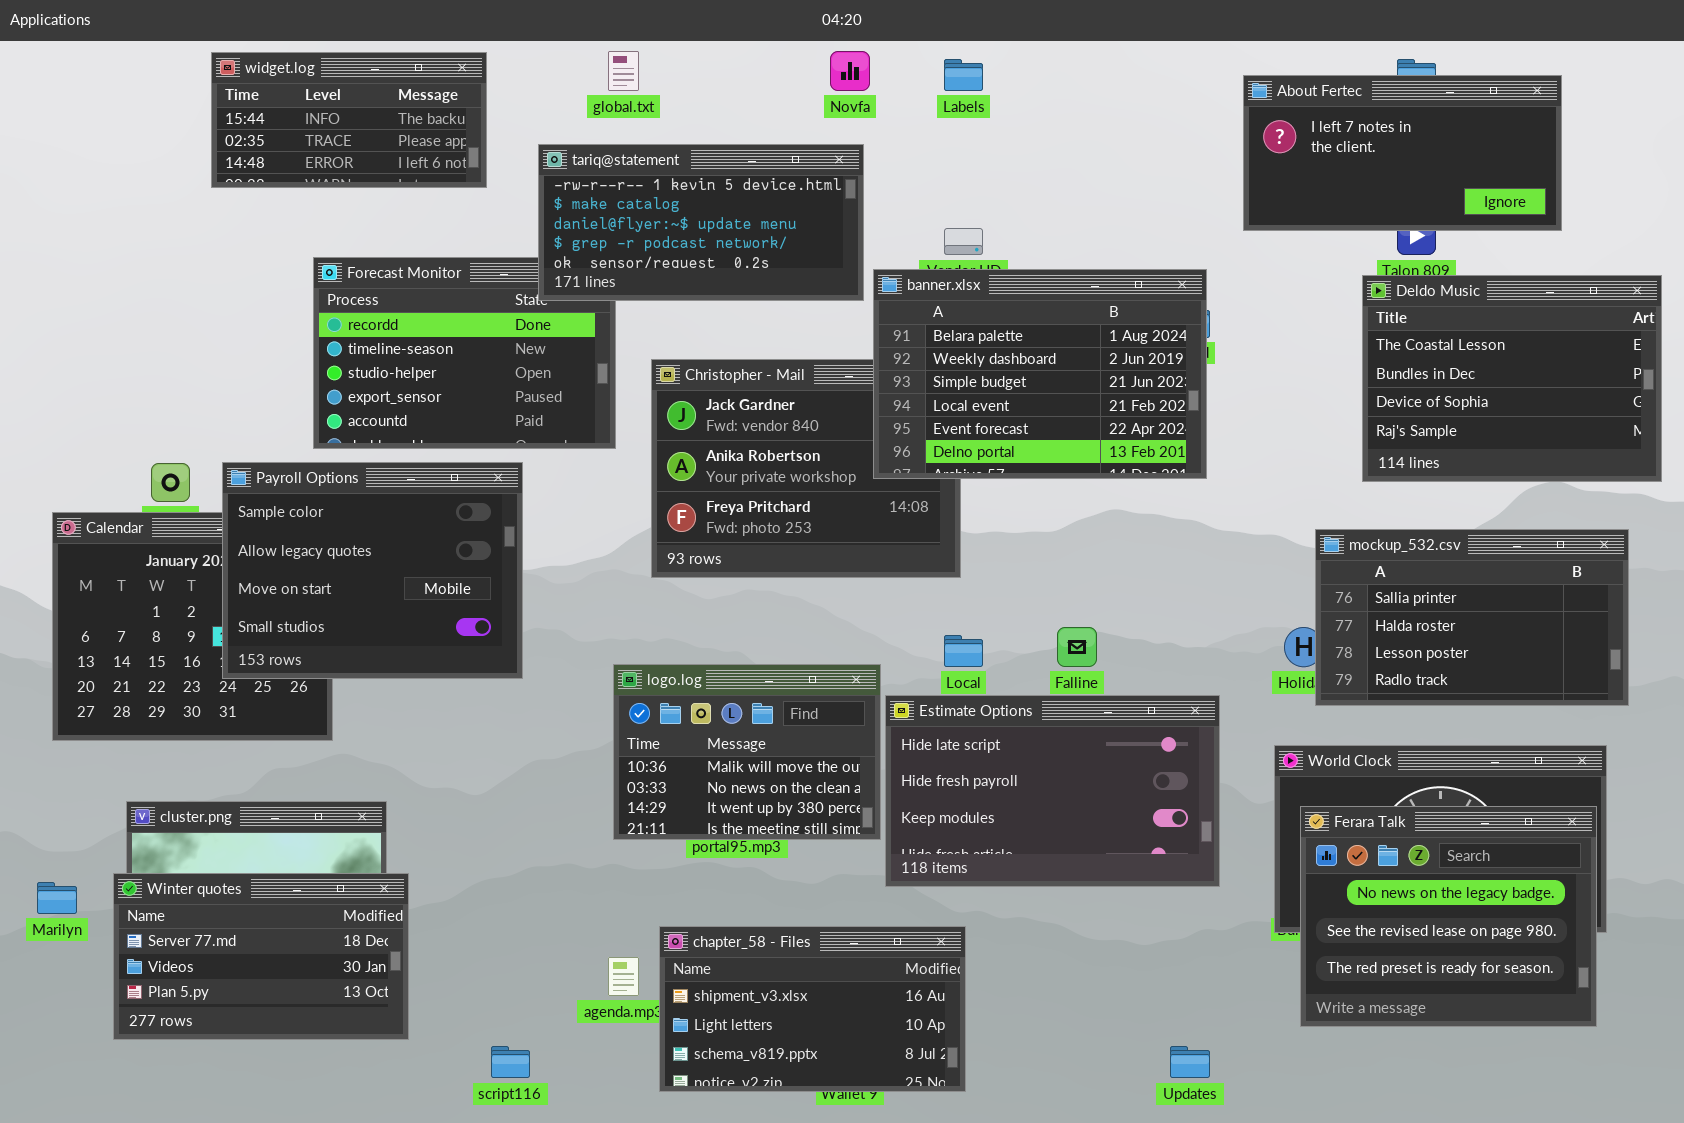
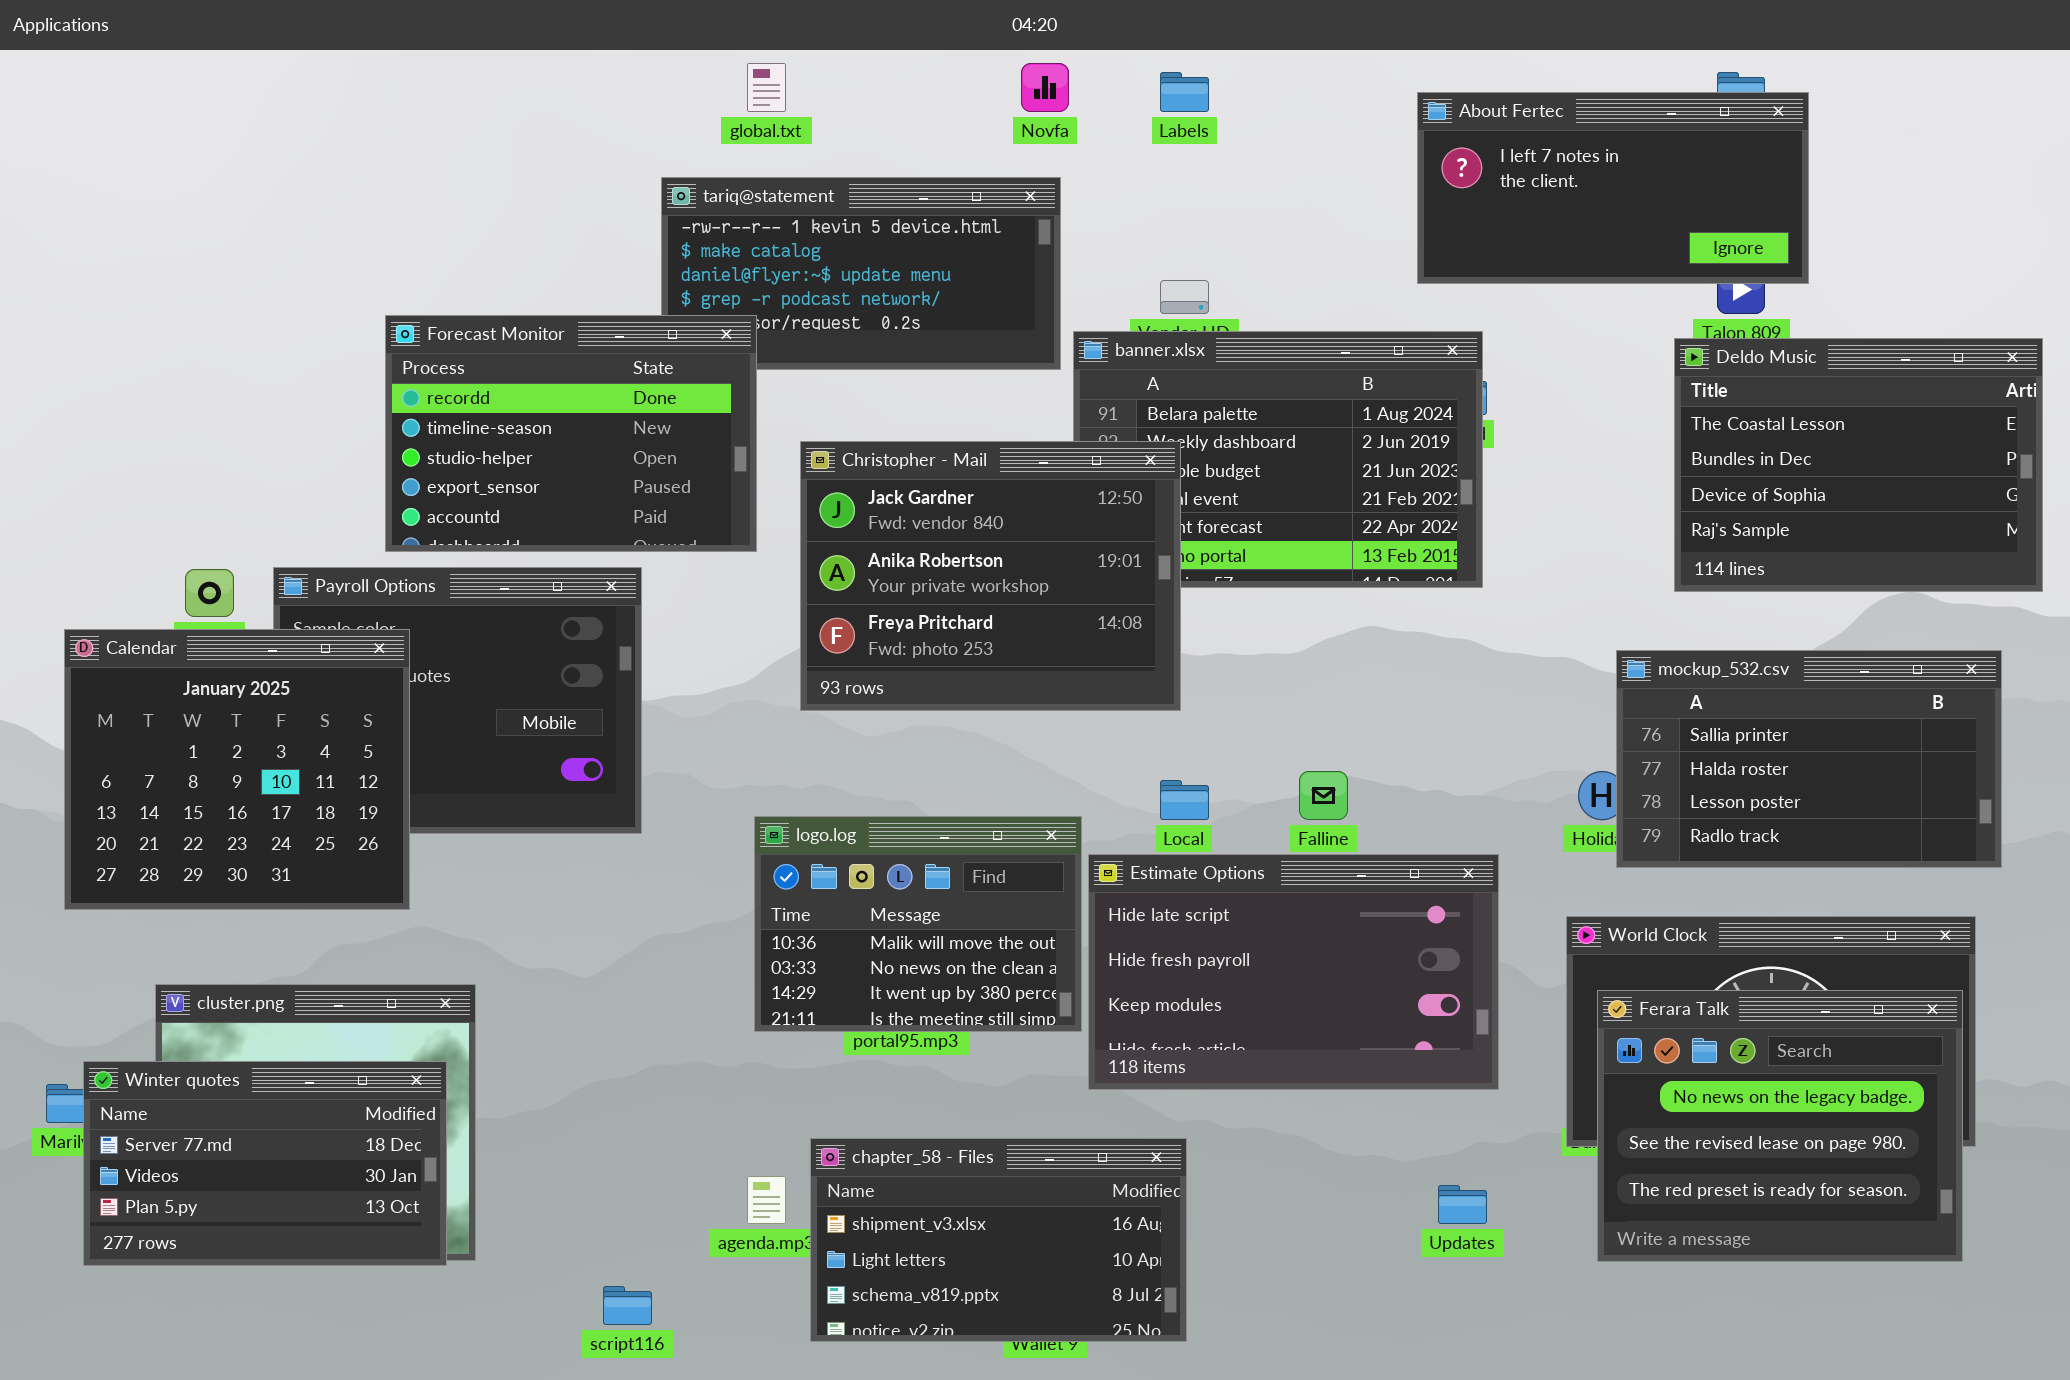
widget.log: [211,52,487,188] -> none, closed
About Fertec: [1243,75,1562,231] -> [1417,92,1809,284], moved
Forecast Monitor: [313,257,616,449] -> [385,315,757,552], raised
Christopher - Mail: [651,359,961,578] -> [800,441,1181,711], raised
Calendar: [52,512,333,741] -> [64,629,410,910], raised
Winter quotes: [113,873,409,1040] -> [83,1061,447,1266], moved
Updates: [1170,1046,1210,1078] -> [1438,1185,1487,1224], moved

